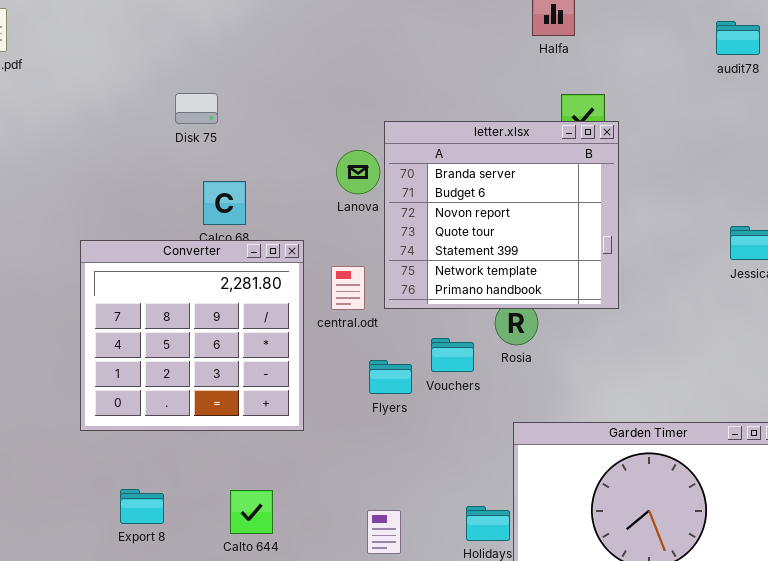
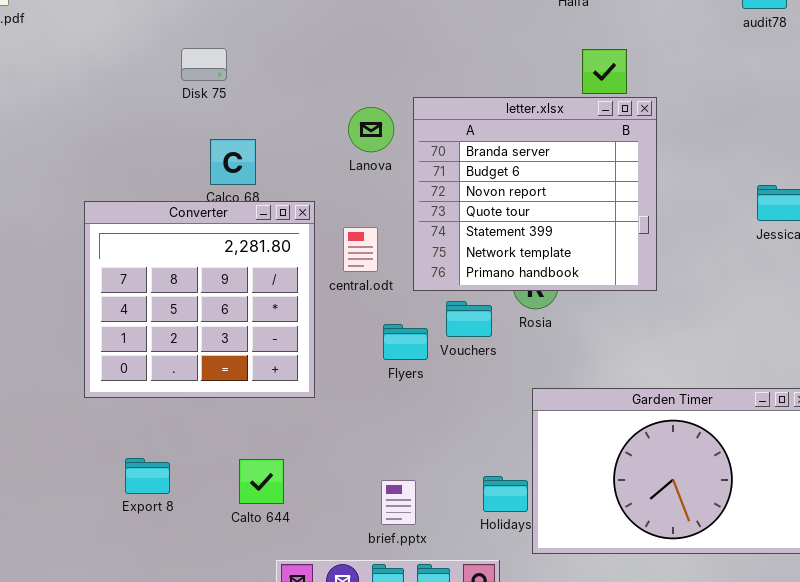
letter.xlsx: [384,121,619,309] -> [413,97,657,291], moved

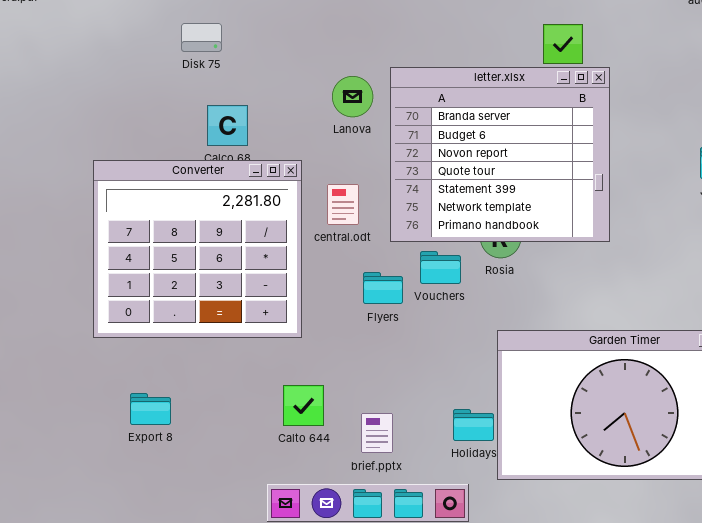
Calto 644: [239,459,284,504] -> [283,385,324,426], moved

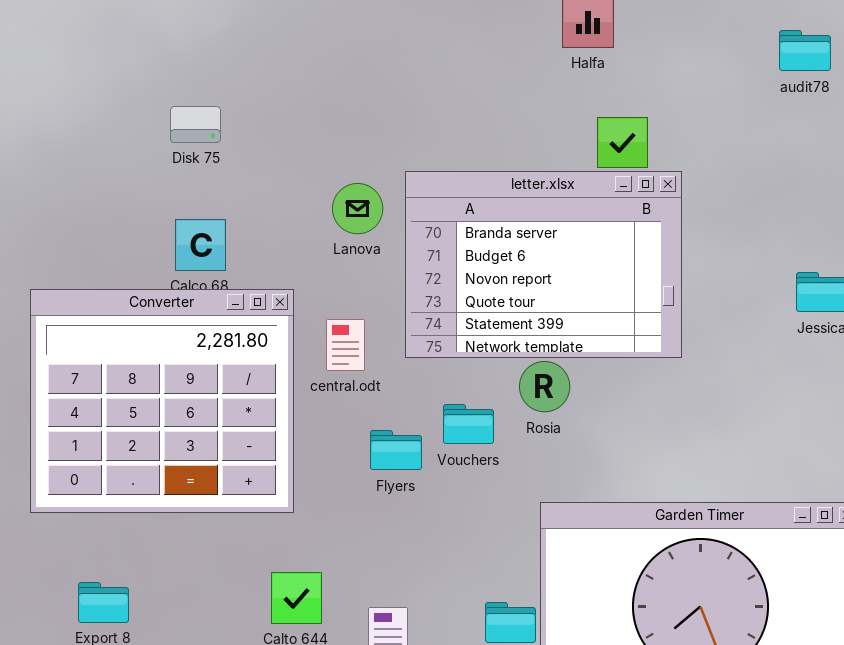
Disk 75: [181,23,222,52] -> [170,106,221,143], moved
letter.xlsx: [390,67,610,242] -> [405,171,682,358], resized

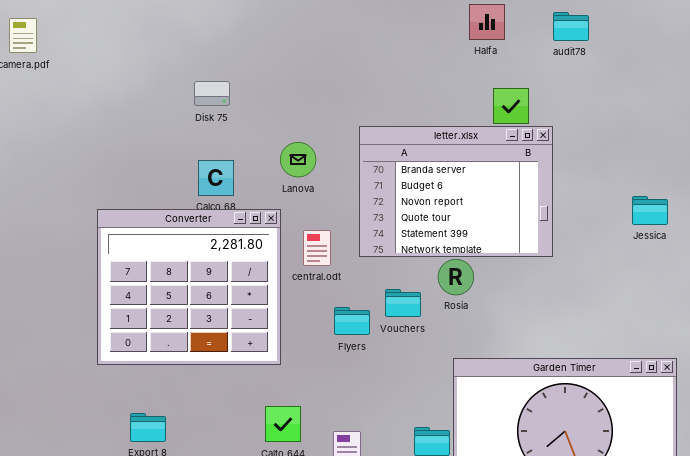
audit78: [779,30,831,71] -> [553,12,589,41], moved
Lanova: [332,183,383,234] -> [280,142,316,177], moved

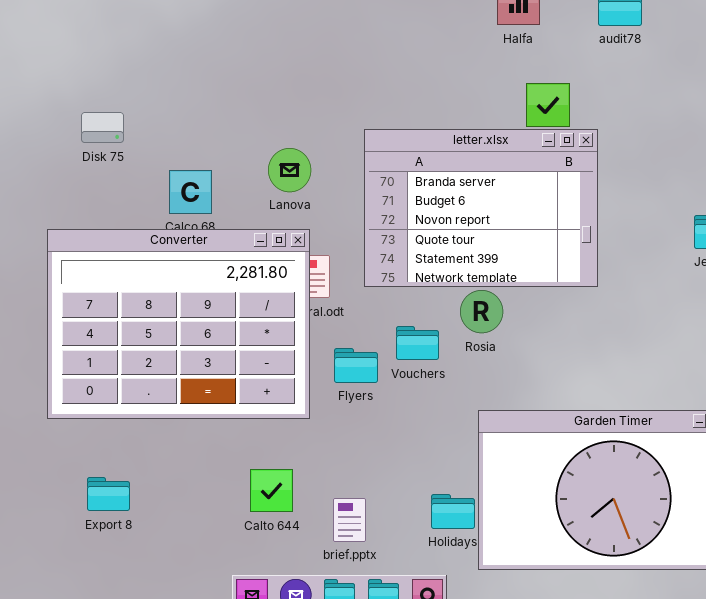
Disk 75: [194,81,230,106] -> [81,112,124,143], moved
Converter: [97,209,281,365] -> [47,229,310,419], resized

